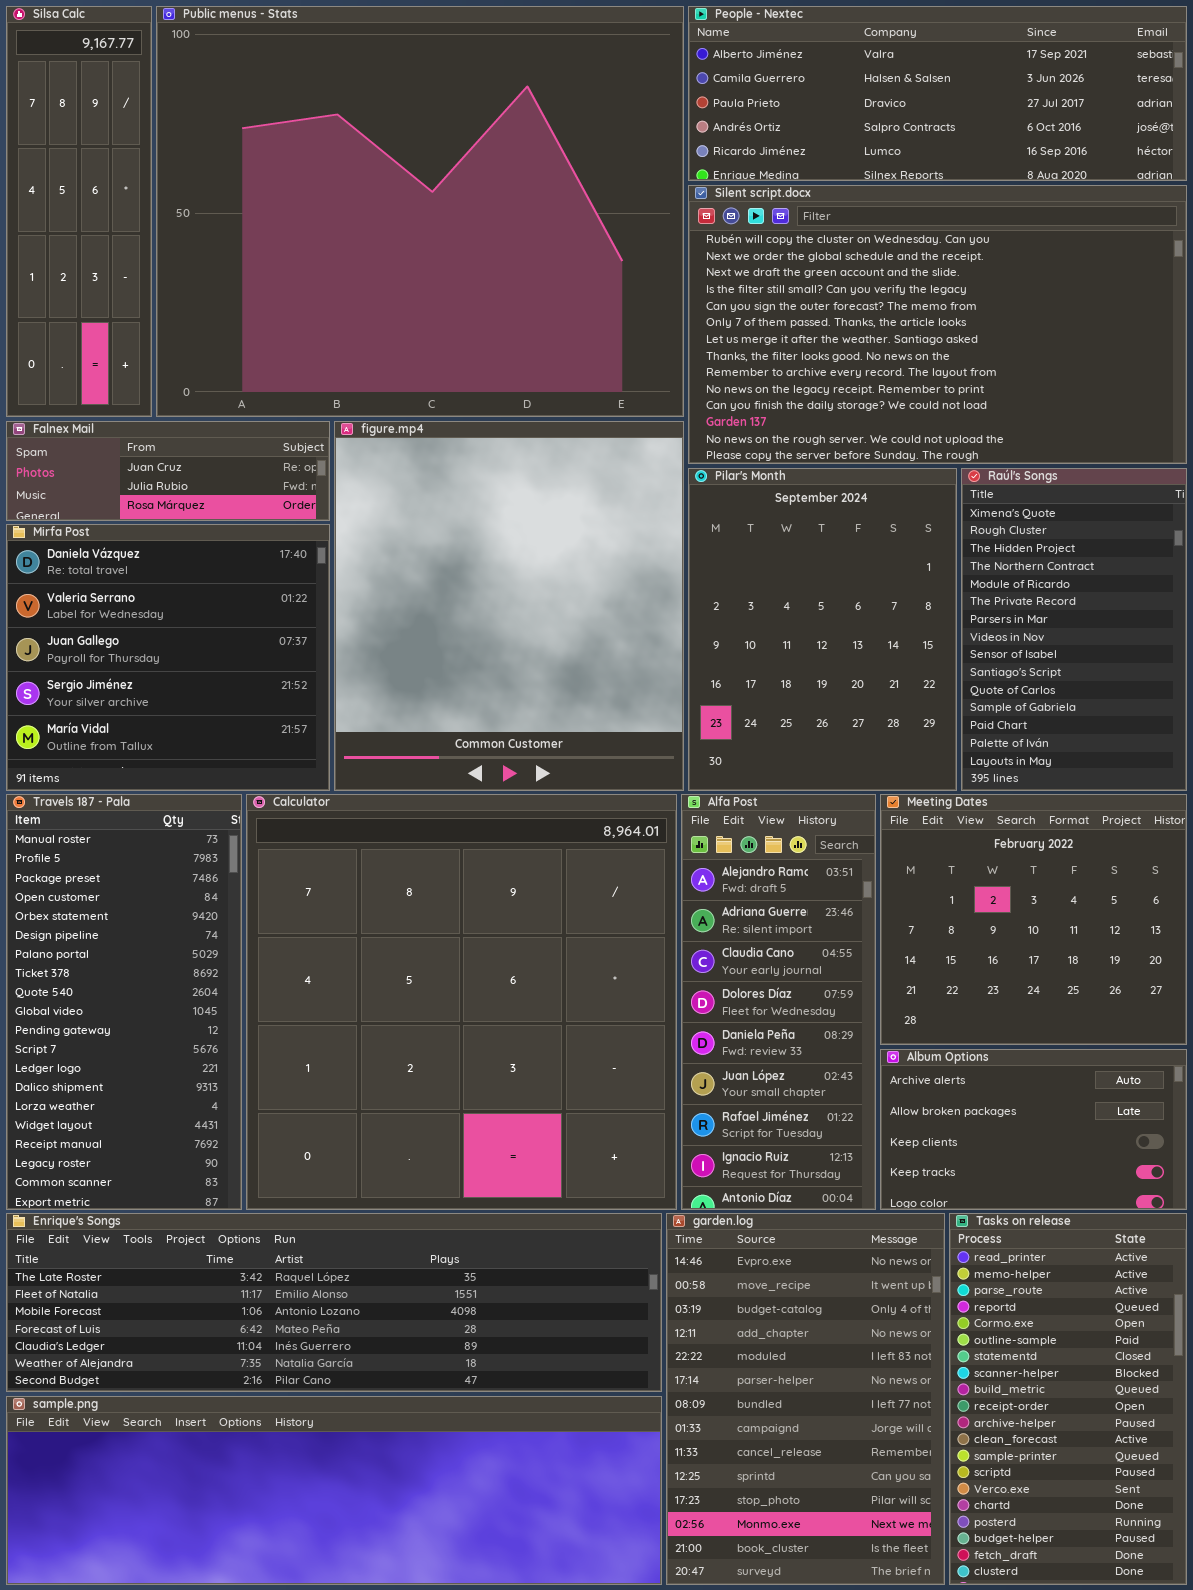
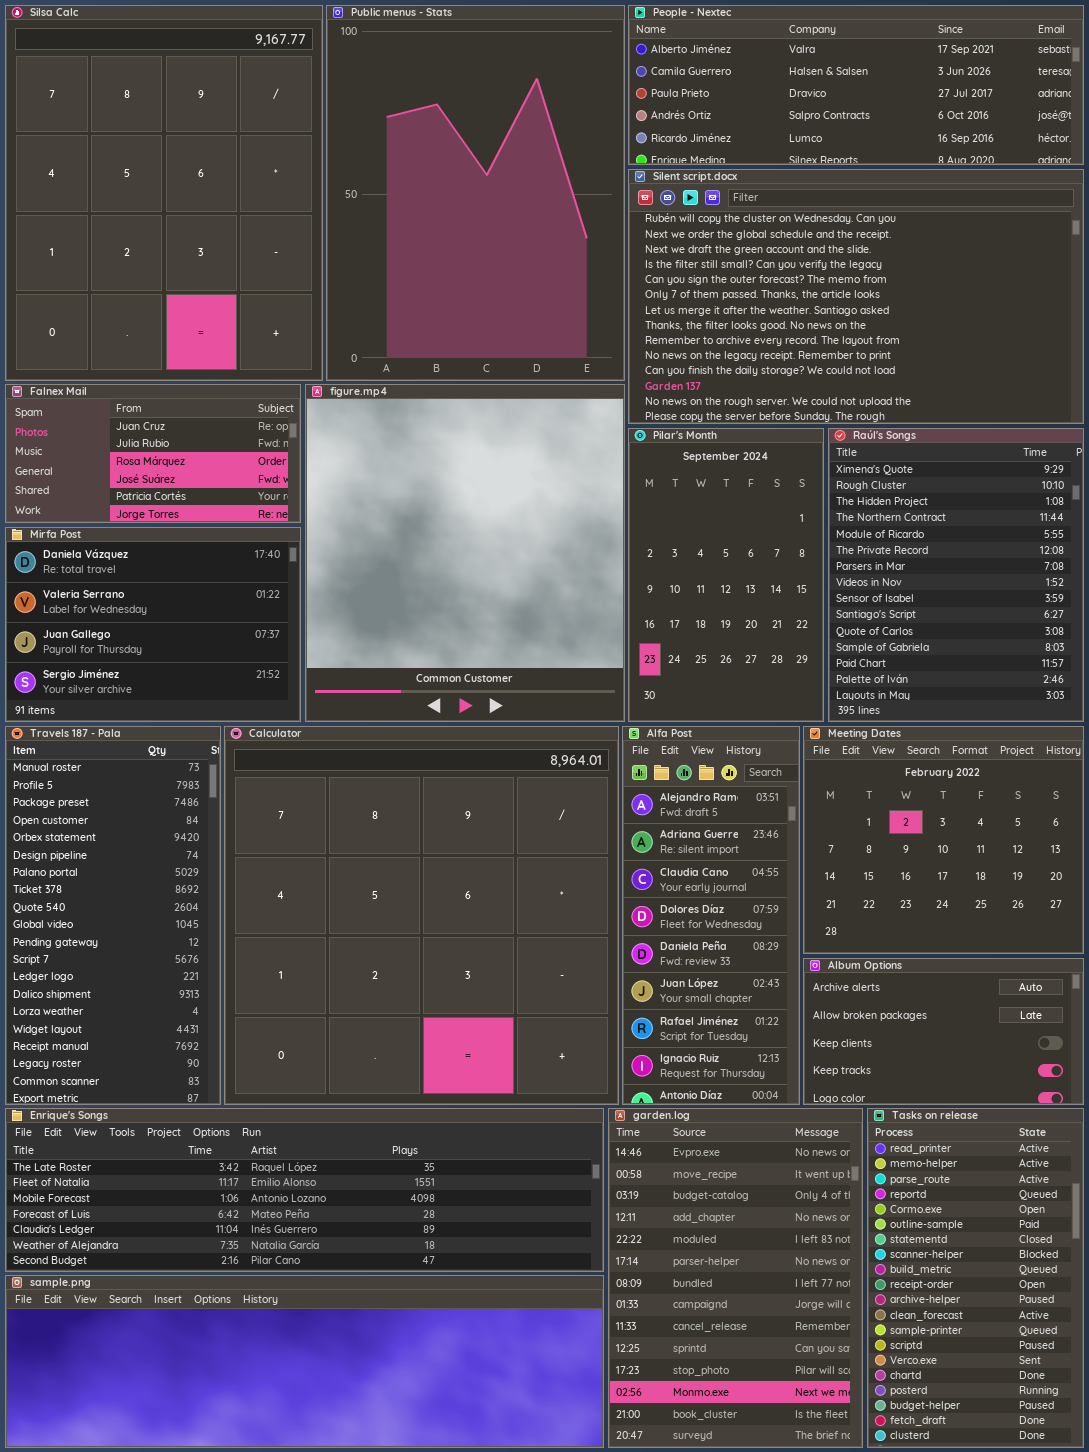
Silsa Calc: [6,6,152,417] -> [5,5,323,381], resized
Public menus - Stats: [156,6,684,417] -> [326,5,625,381], resized
Falnex Mail: [6,421,330,521] -> [5,384,301,523], resized
Pilar's Month: [688,468,957,791] -> [628,428,824,722], resized
Raúl's Songs: [961,468,1187,791] -> [828,428,1084,722], resized
Mirfa Post: [6,524,330,791] -> [5,527,301,722], resized

